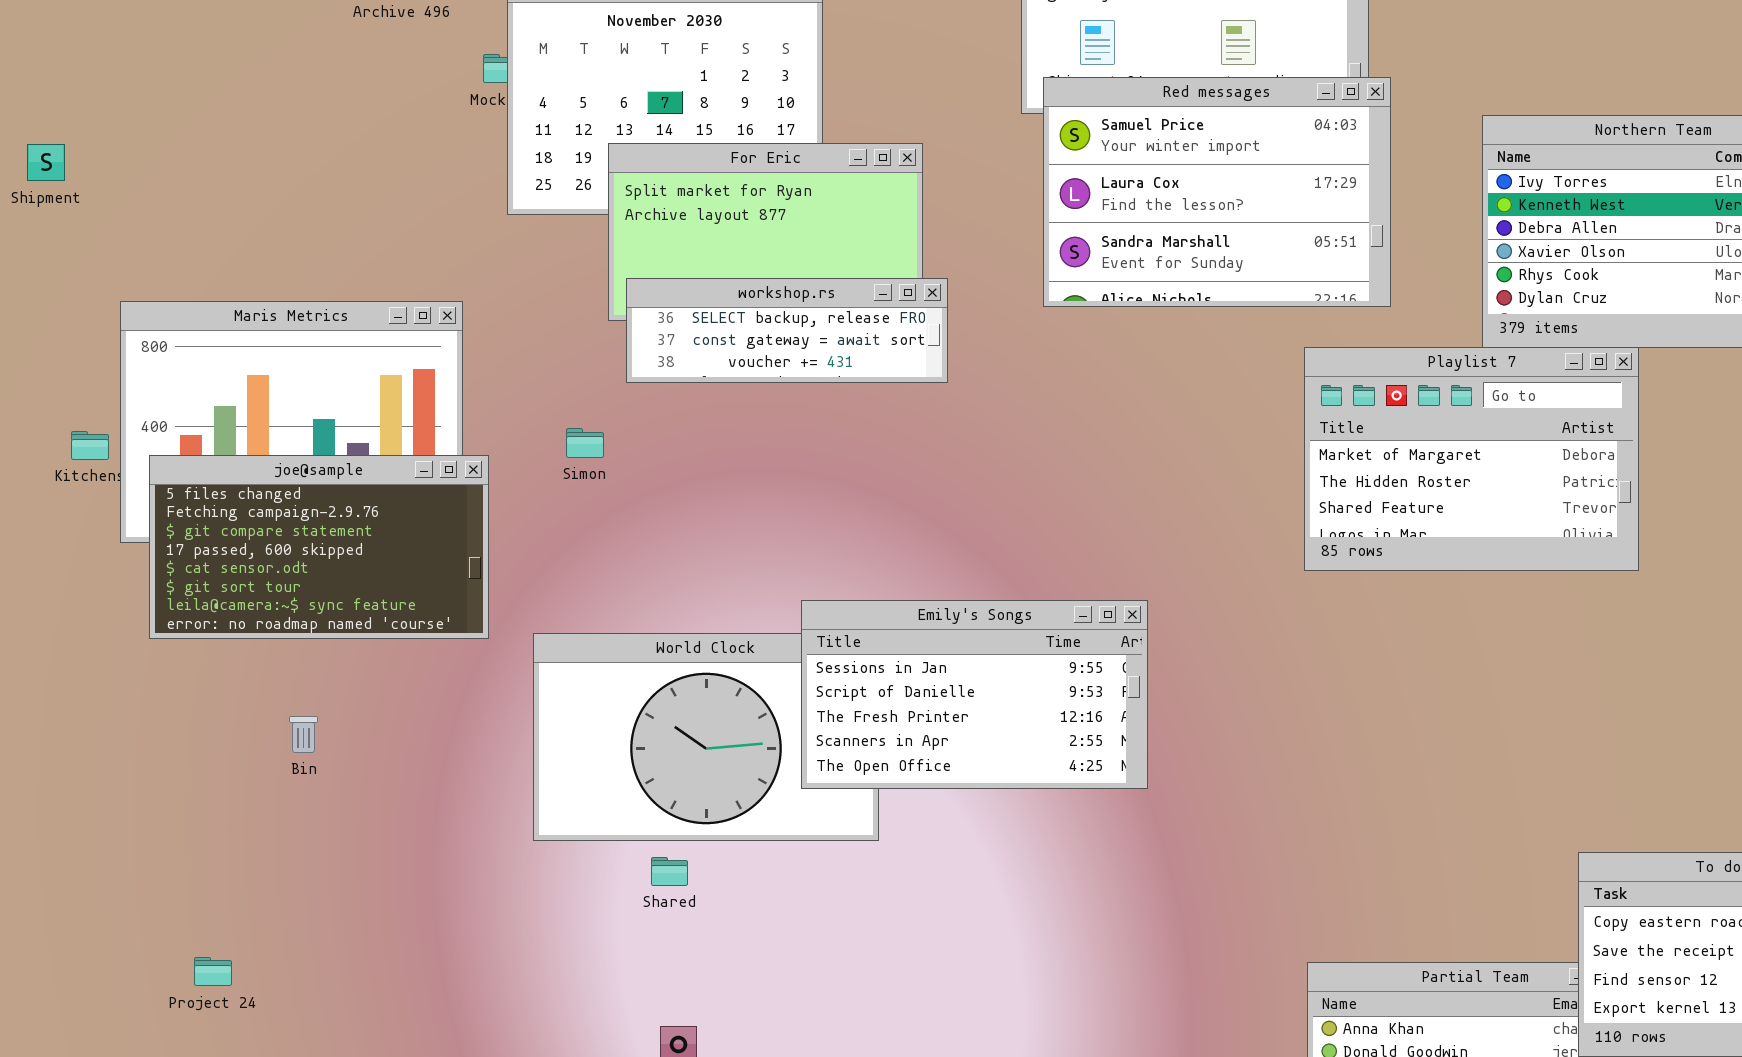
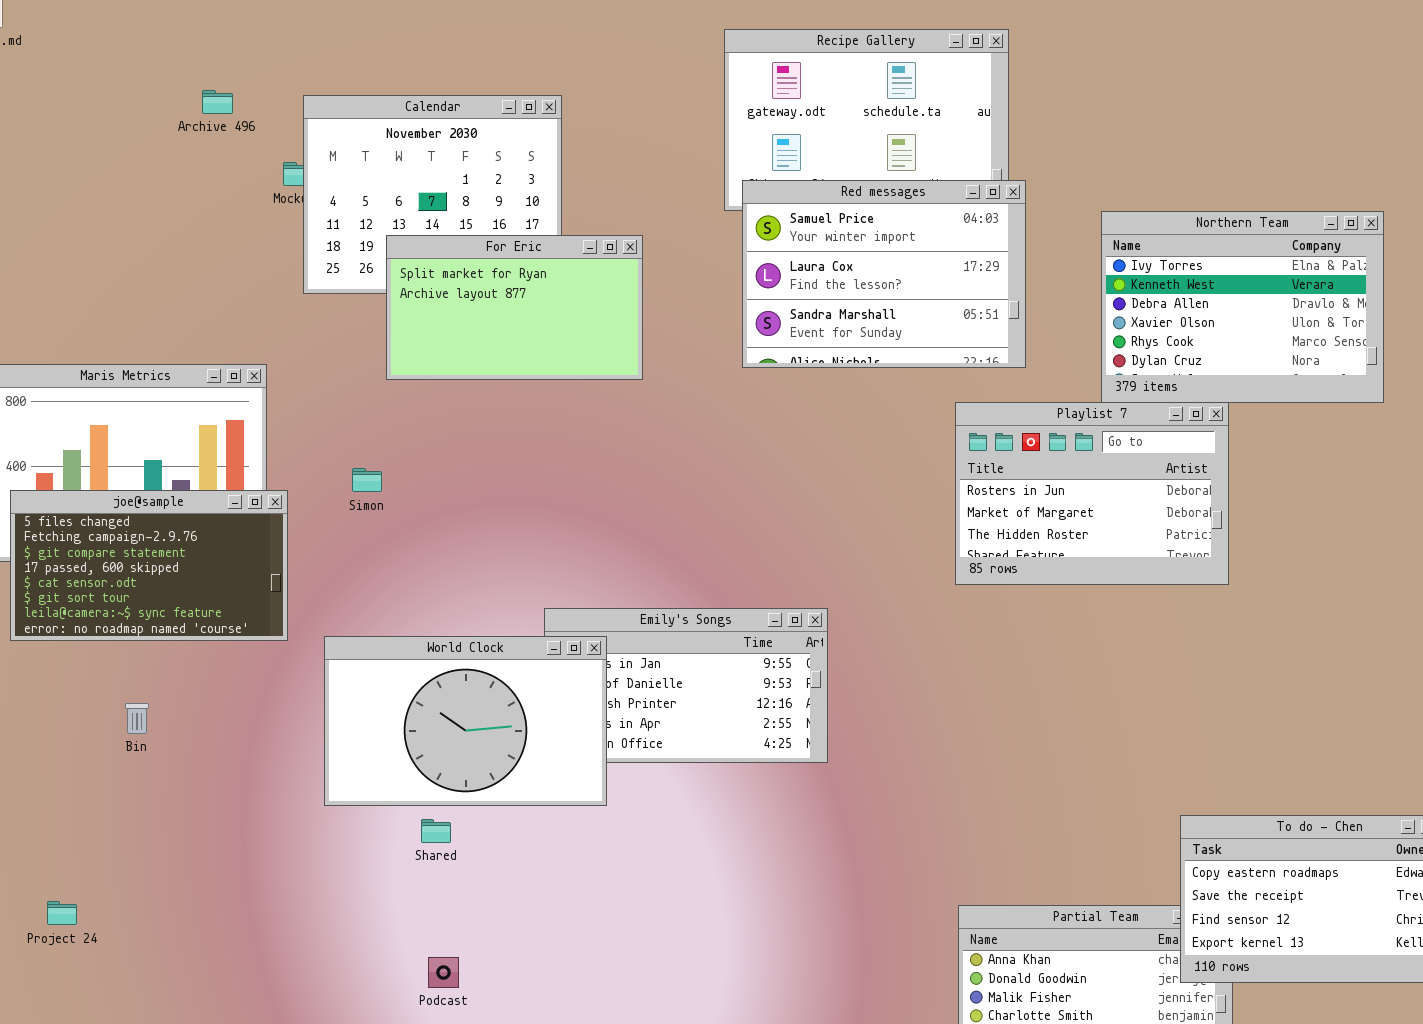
workshop.rs: [626,278,948,383] -> none, closed
Playlist 7: [1304,347,1639,571] -> [955,402,1229,585], scrolled up 1 row
World Clock: [533,633,879,841] -> [324,636,607,806], raised

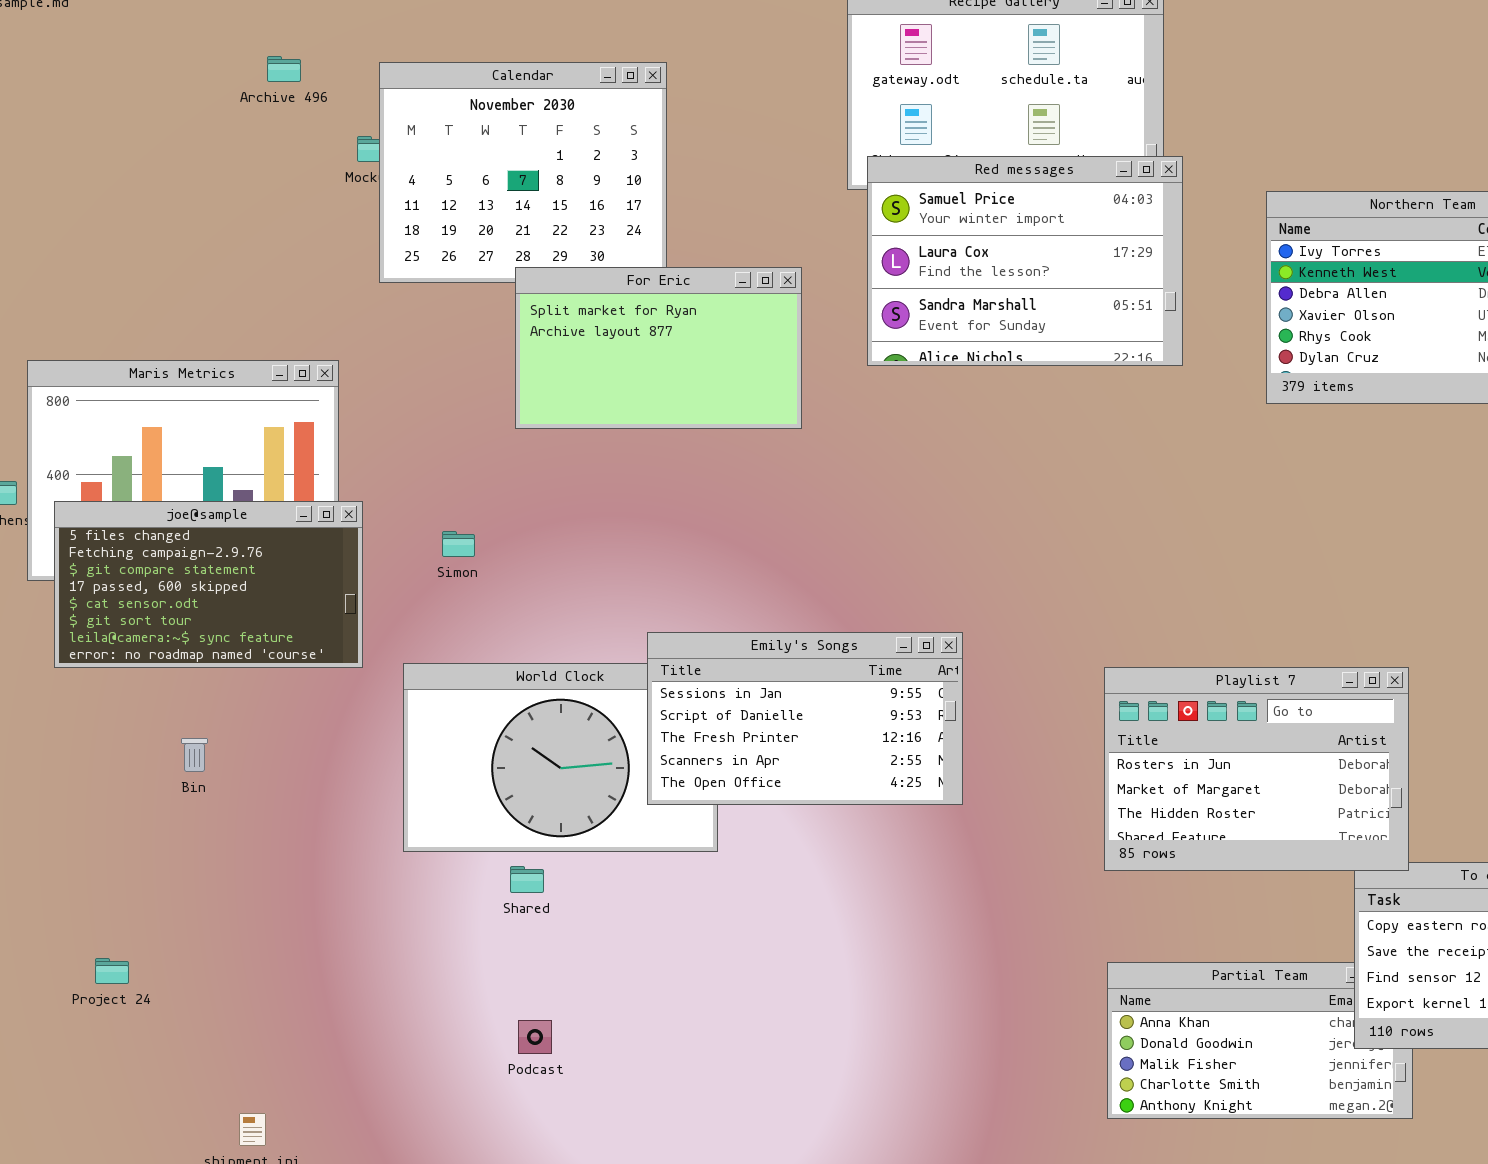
For Eric: [386,235,643,380] -> [515,267,802,429], moved
Playlist 7: [955,402,1229,585] -> [1104,667,1409,871], moved
Simon: [352,468,382,492] -> [442,531,475,557], moved
Emily's Songs: [544,608,828,763] -> [647,632,963,805], raised

